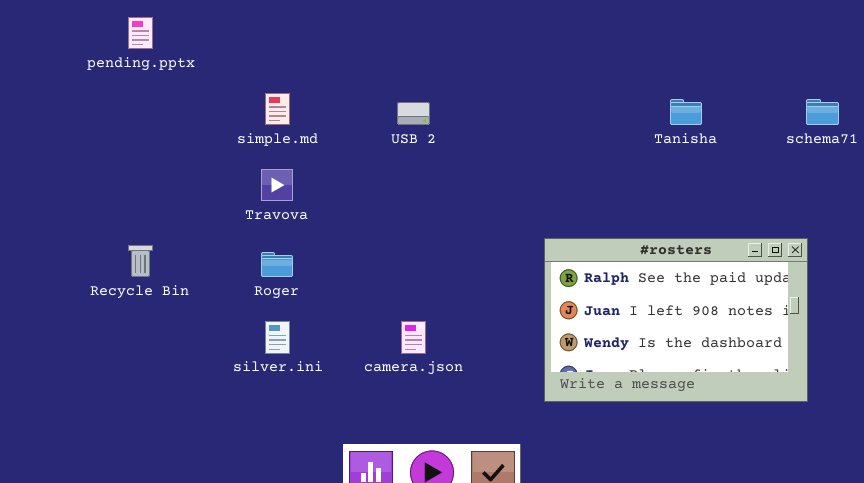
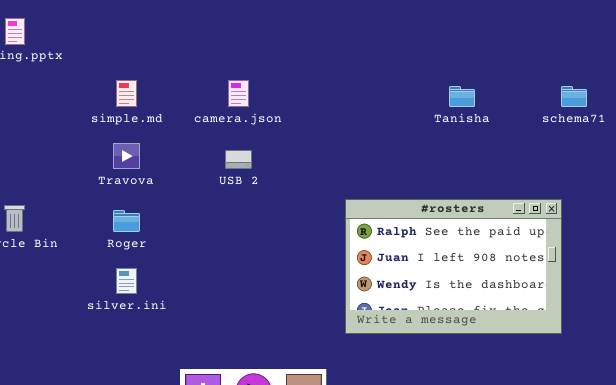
USB 2: [397,102,430,125] -> [225,150,252,169], moved
camera.json: [401,321,426,354] -> [228,80,249,107], moved

